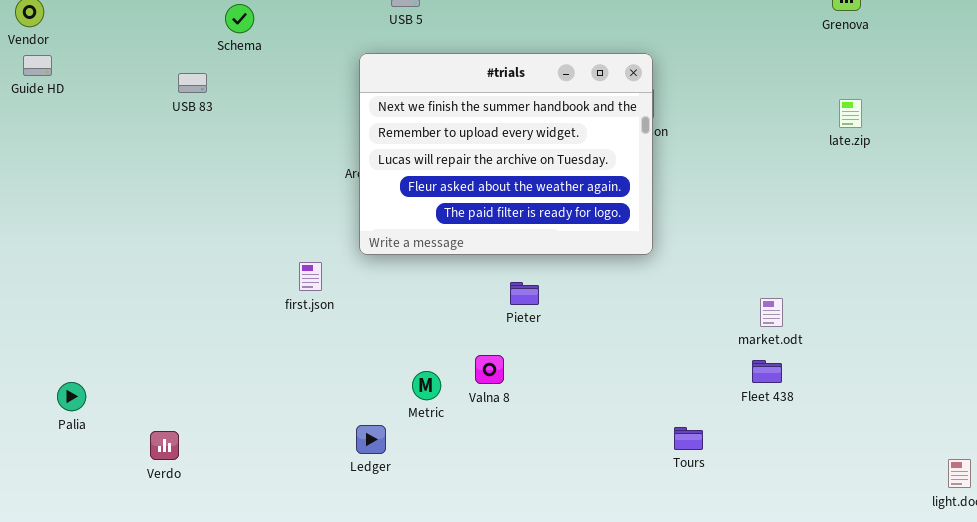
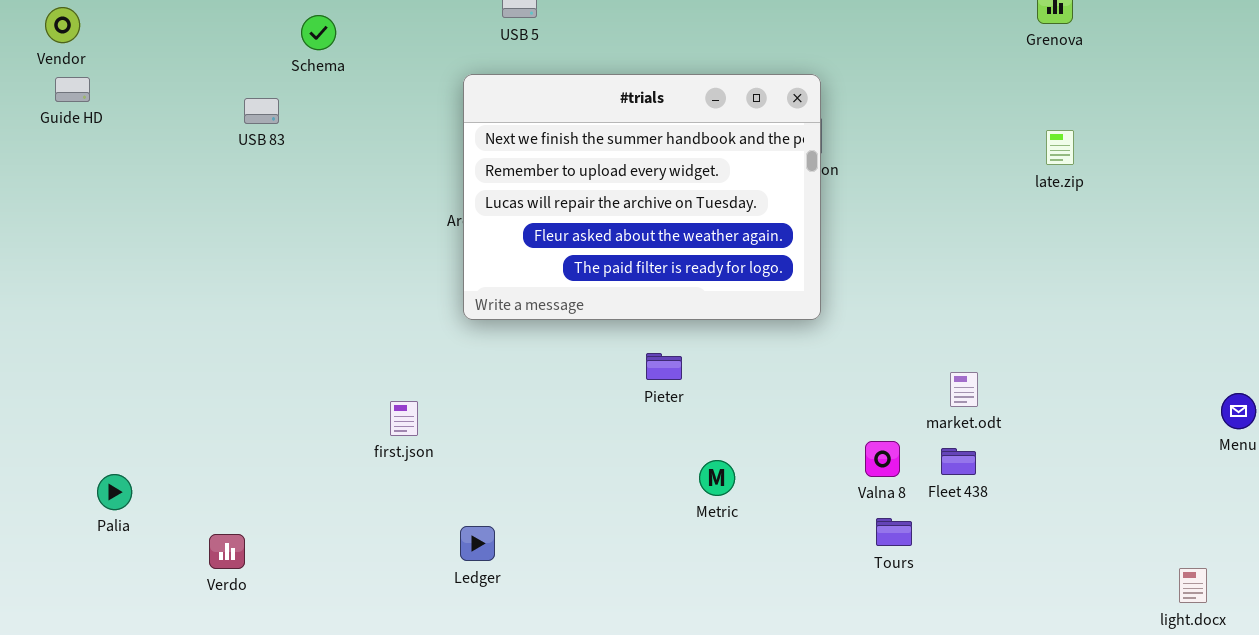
first.json: [299,262,322,291] -> [390,401,418,436], moved
Valna 8: [475,355,504,384] -> [865,441,900,477], moved
Metric: [412,371,441,400] -> [699,460,735,496], moved
Tours: [674,427,703,450] -> [876,518,912,546], moved

